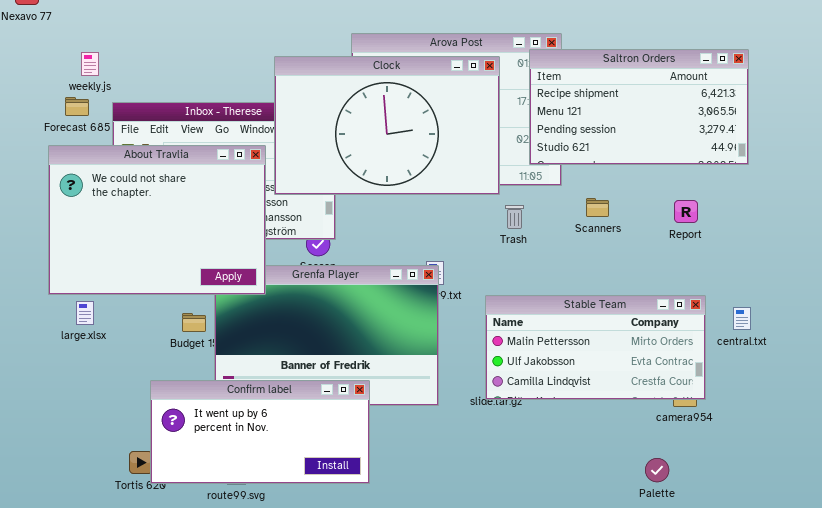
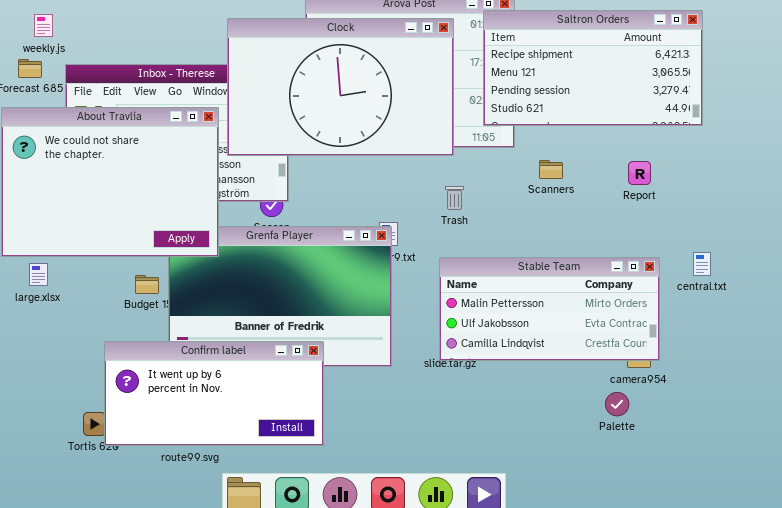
Trash: [505,205,524,229] -> [445,186,464,210], moved
central.txt: [733,307,751,330] -> [693,252,711,276], moved
Palette: [645,458,669,482] -> [605,392,629,416], moved

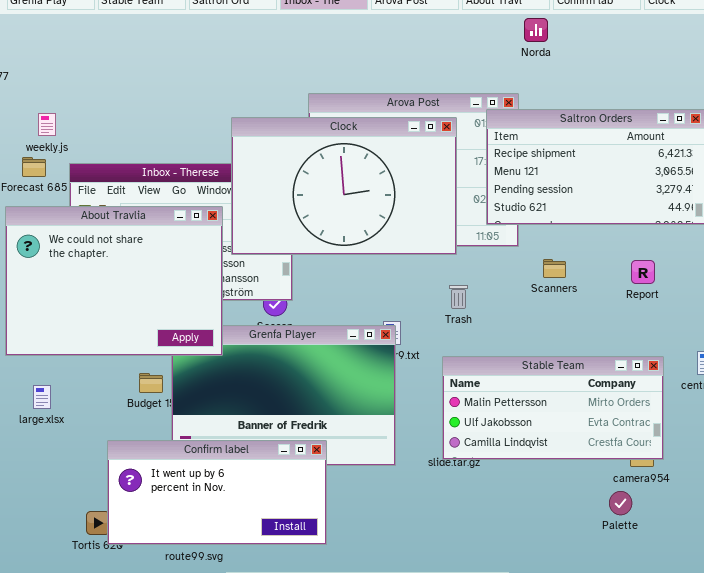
large.xlsx: [29,263,48,286] -> [33,385,51,409], moved

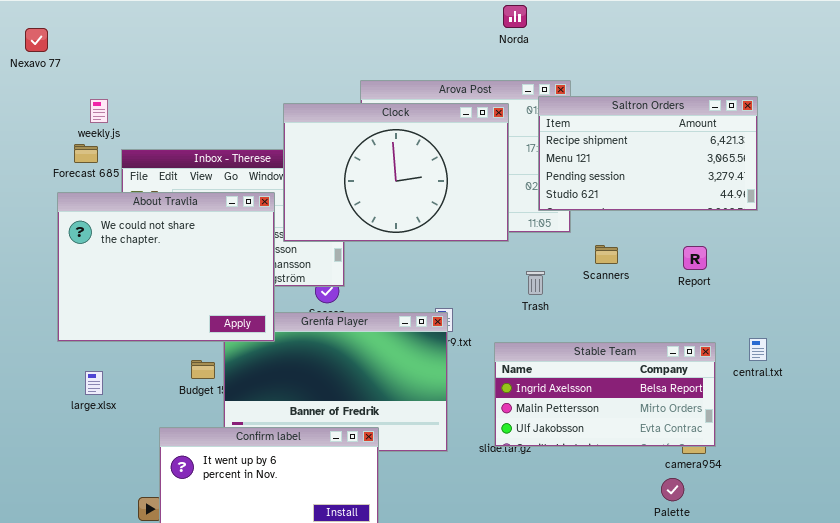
Norda: [524,18,548,42] -> [503,5,527,28], moved
Trash: [449,285,468,309] -> [526,271,545,295], moved
Stable Team: [442,356,664,460] -> [494,342,716,447], scrolled up 1 row

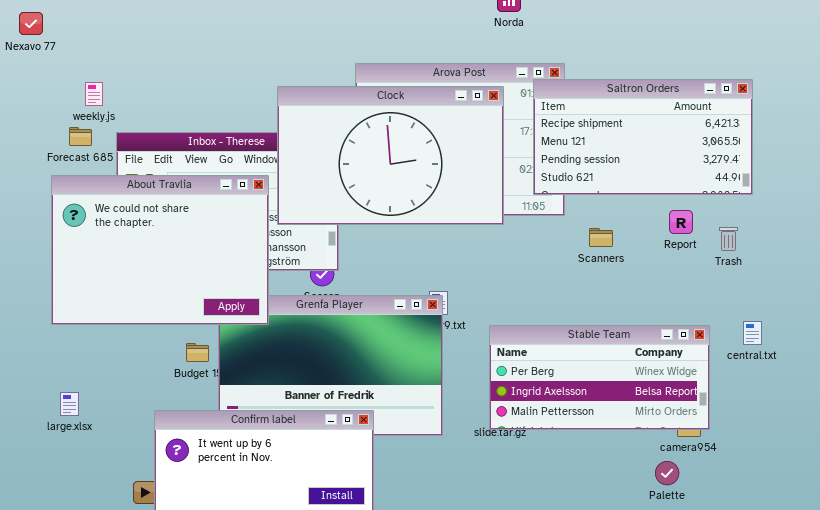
Report: [683,246,707,270] -> [669,210,693,234], moved
Trash: [526,271,545,295] -> [719,227,738,251], moved
Stable Team: [494,342,716,447] -> [489,325,710,430], scrolled up 1 row
large.xlsx: [85,371,103,395] -> [60,392,79,416], moved

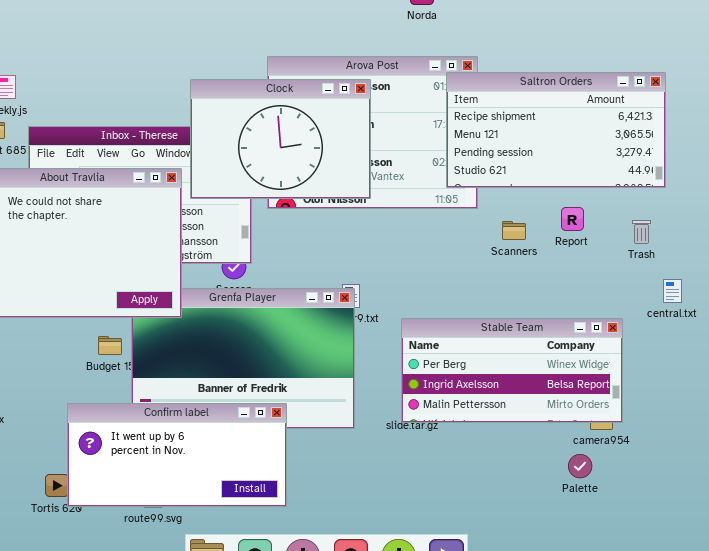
Clock: [277,86,504,225] -> [190,79,371,199], resized
Report: [669,210,693,234] -> [561,207,584,231], moved
central.txt: [743,321,762,345] -> [663,279,682,303], moved

